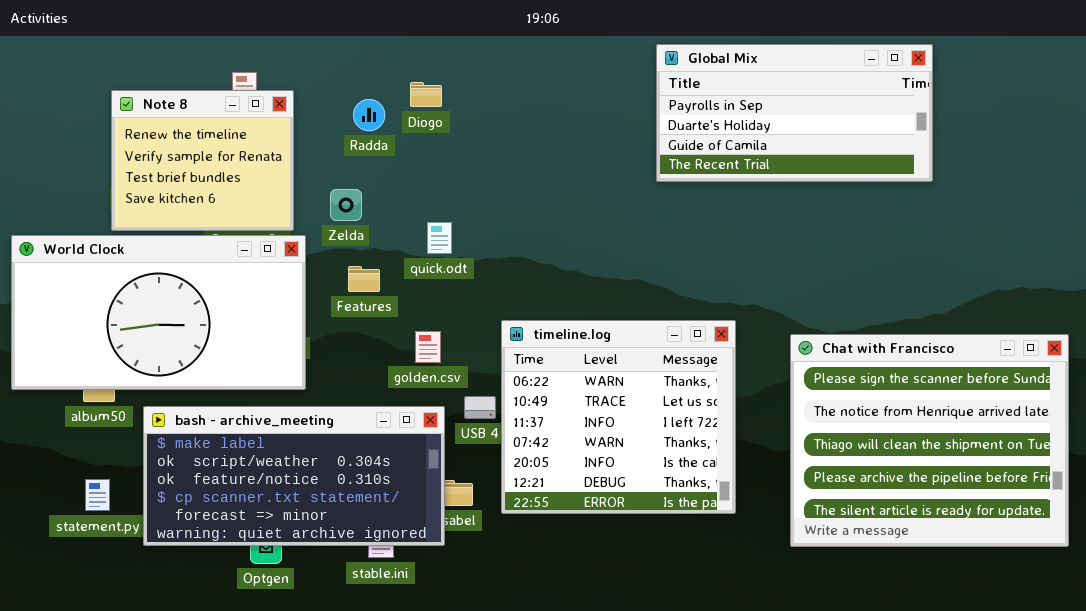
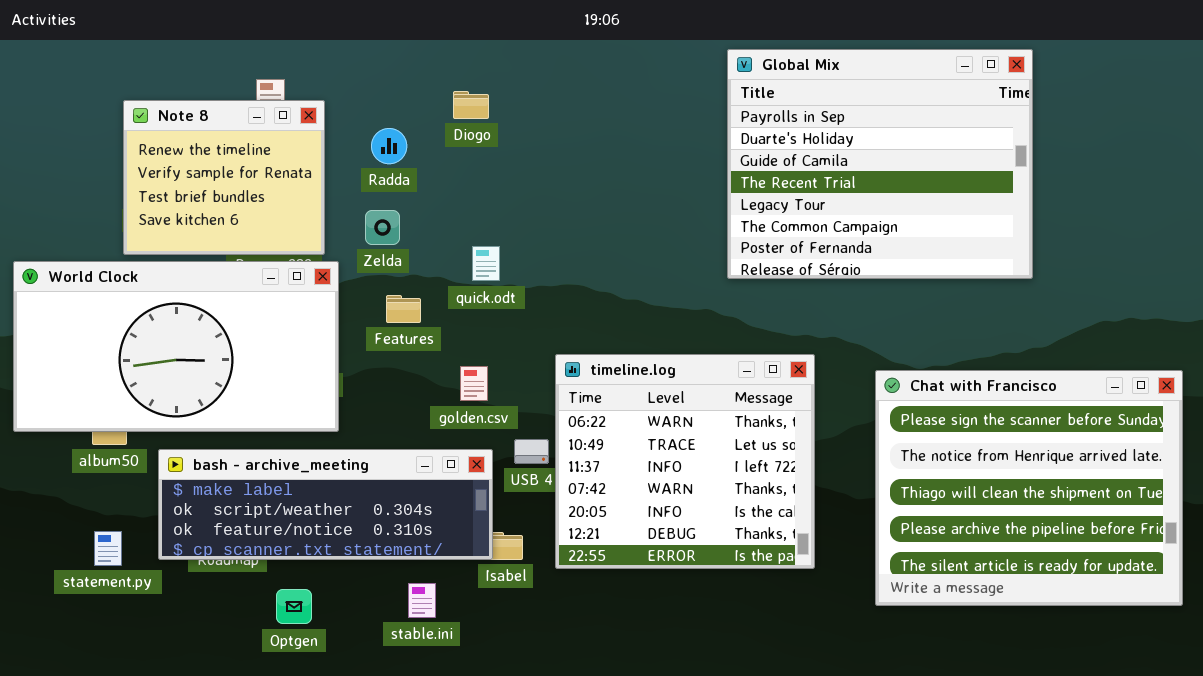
Global Mix: [656,44,933,182] -> [727,49,1033,279], resized
Radda: [353,99,385,131] -> [371,128,407,164], moved
bash - archive_meeting: [143,406,445,546] -> [158,449,493,560], resized

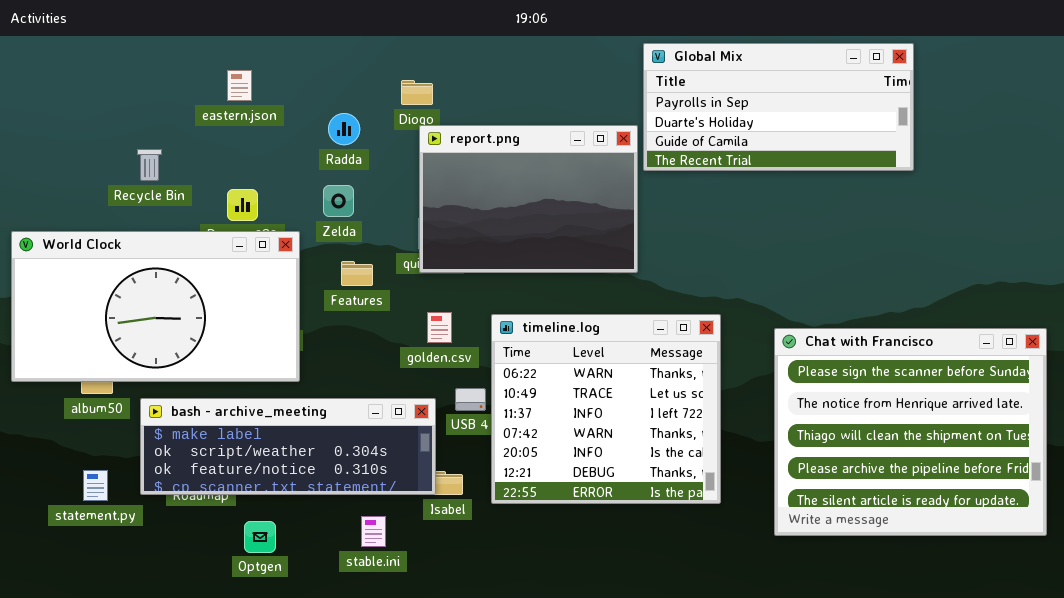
Global Mix: [727,49,1033,279] -> [643,43,914,171], resized
Note 8: [123,100,325,255] -> none, closed
report.png: none -> [419,125,638,273], opened
golden.csv: [460,366,488,401] -> [427,312,452,343], moved

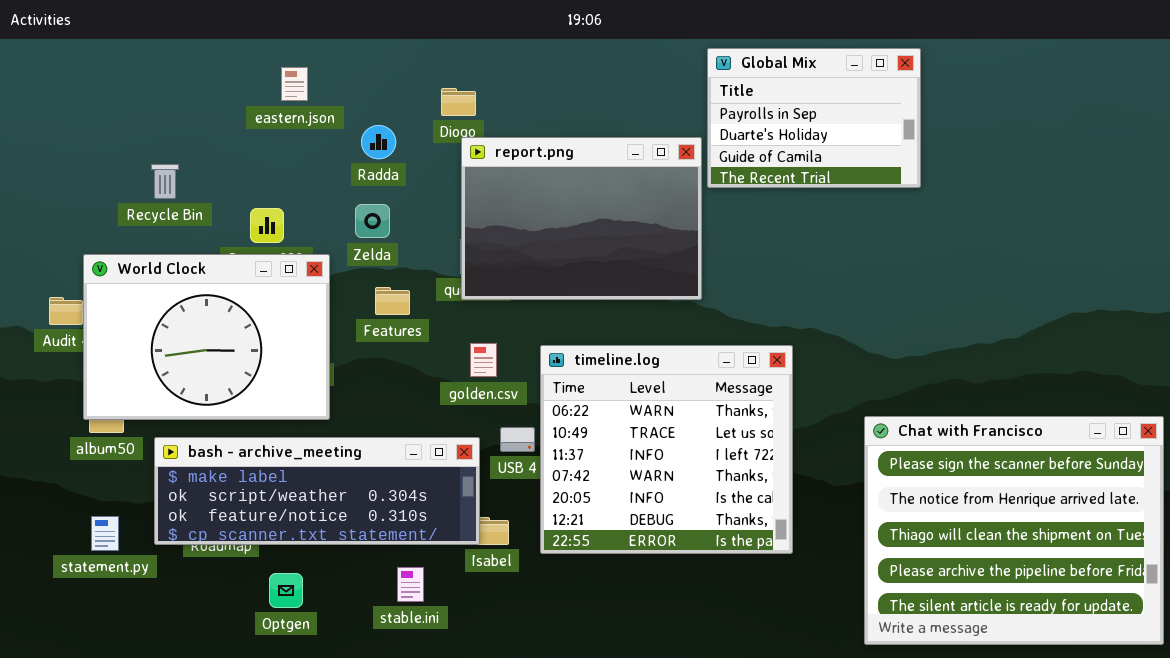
Global Mix: [643,43,914,171] -> [707,48,921,188], resized
eastern.json: [227,70,252,101] -> [281,67,308,101], moved
World Clock: [11,231,300,382] -> [83,254,330,420], resized
Chat with Francisco: [774,328,1047,536] -> [864,416,1164,645], moved

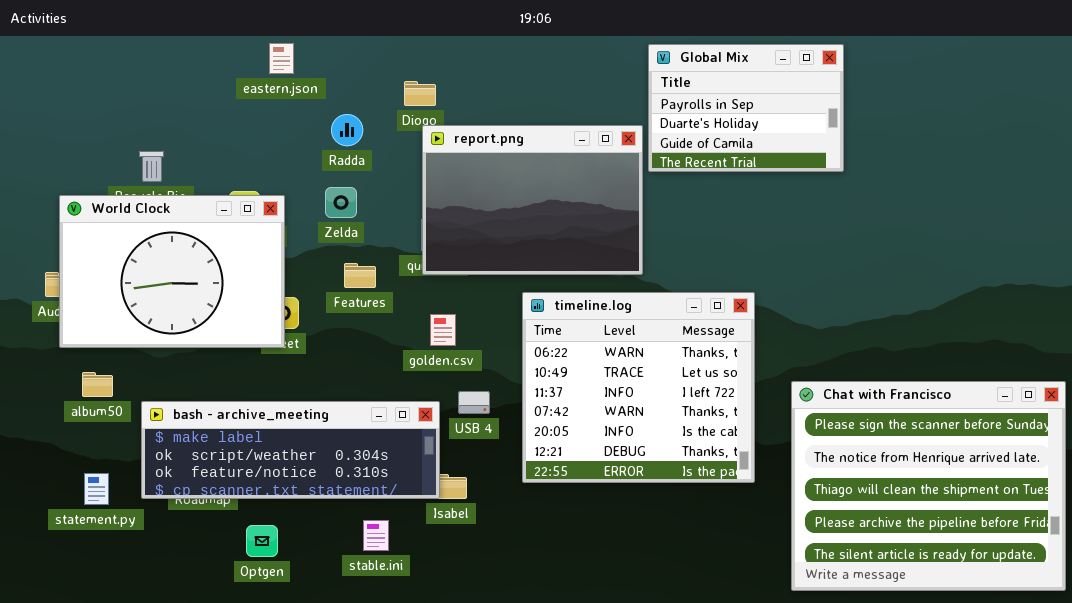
eastern.json: [281,67,308,101] -> [269,43,294,74], moved
World Clock: [83,254,330,420] -> [59,195,285,348], moved
timeline.log: [540,345,793,554] -> [522,292,755,483], moved

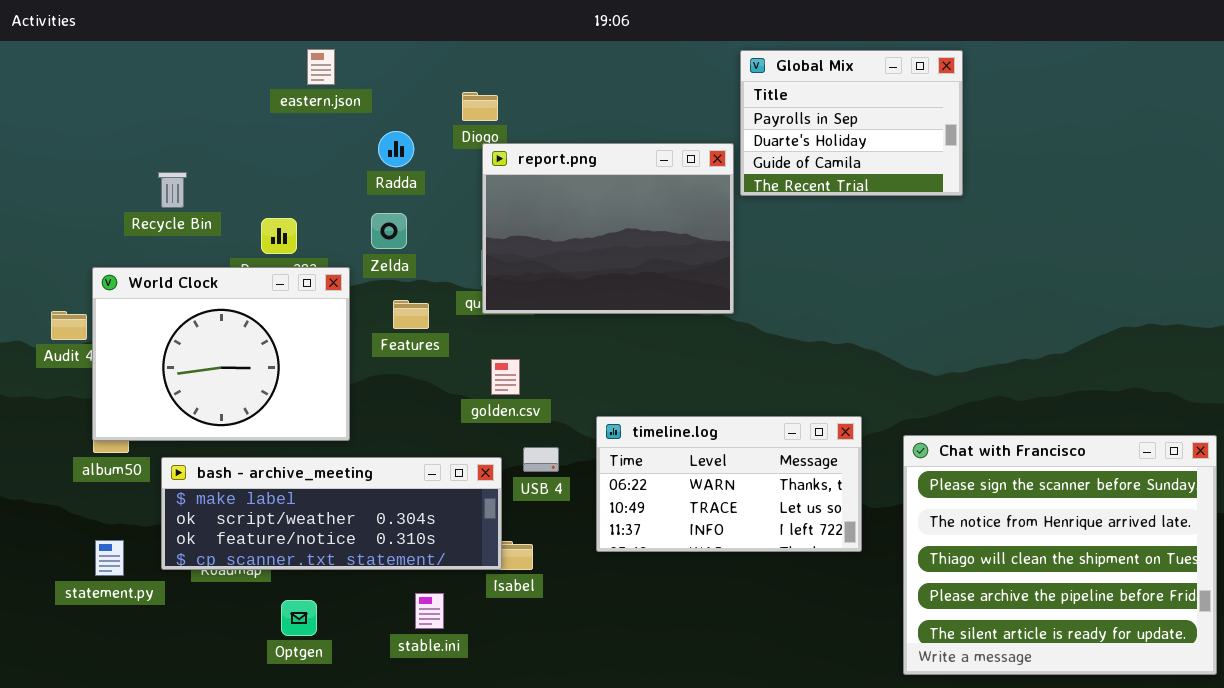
World Clock: [59,195,285,348] -> [92,267,350,441], moved
timeline.log: [522,292,755,483] -> [596,416,862,552], resized

